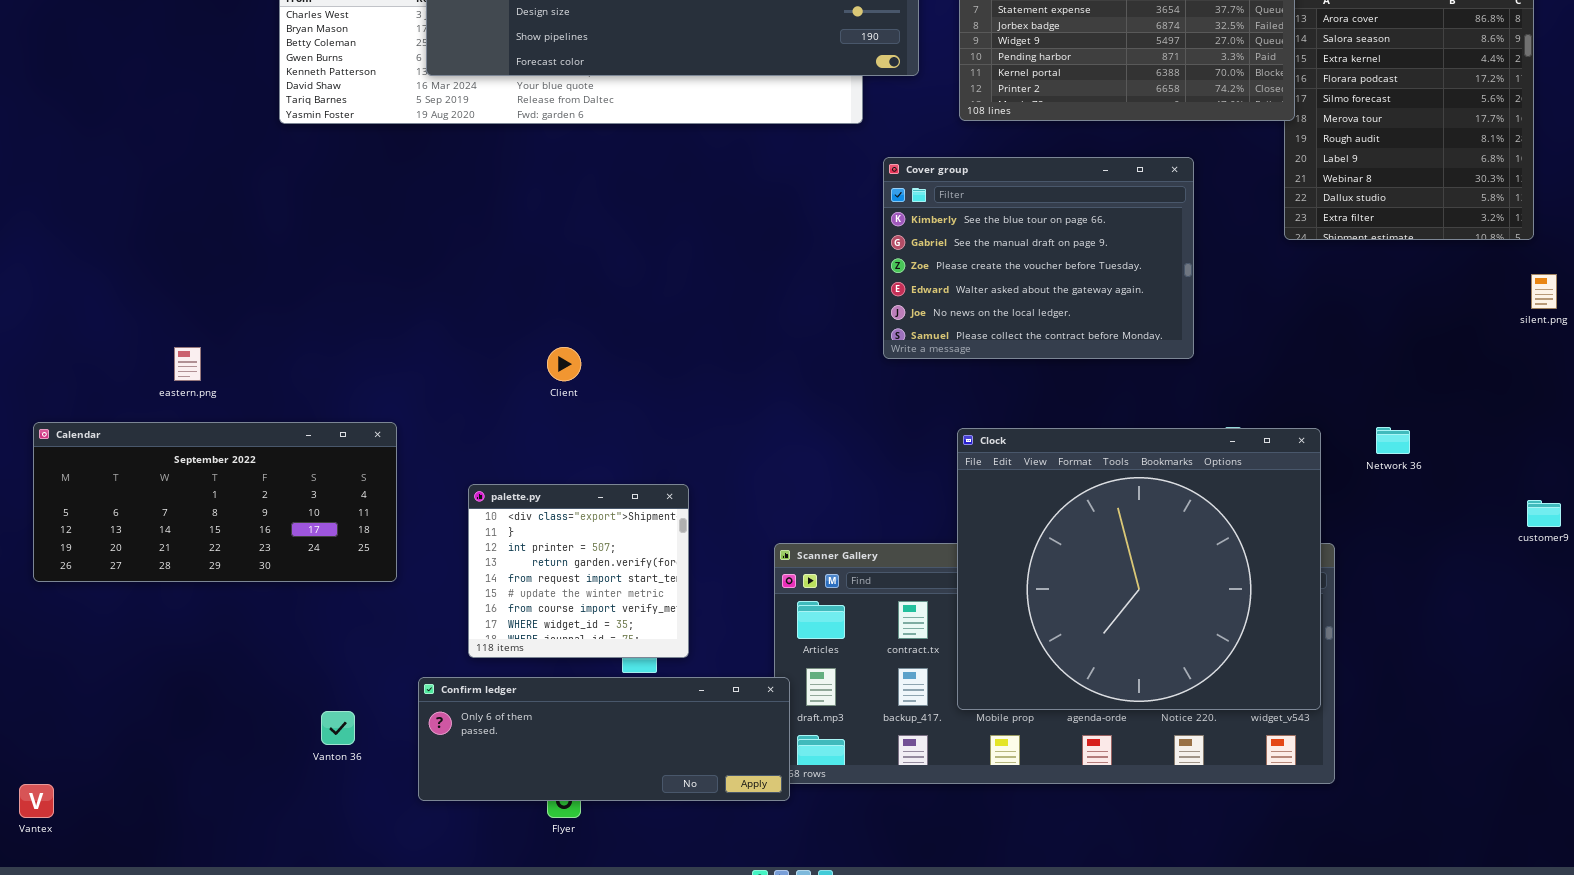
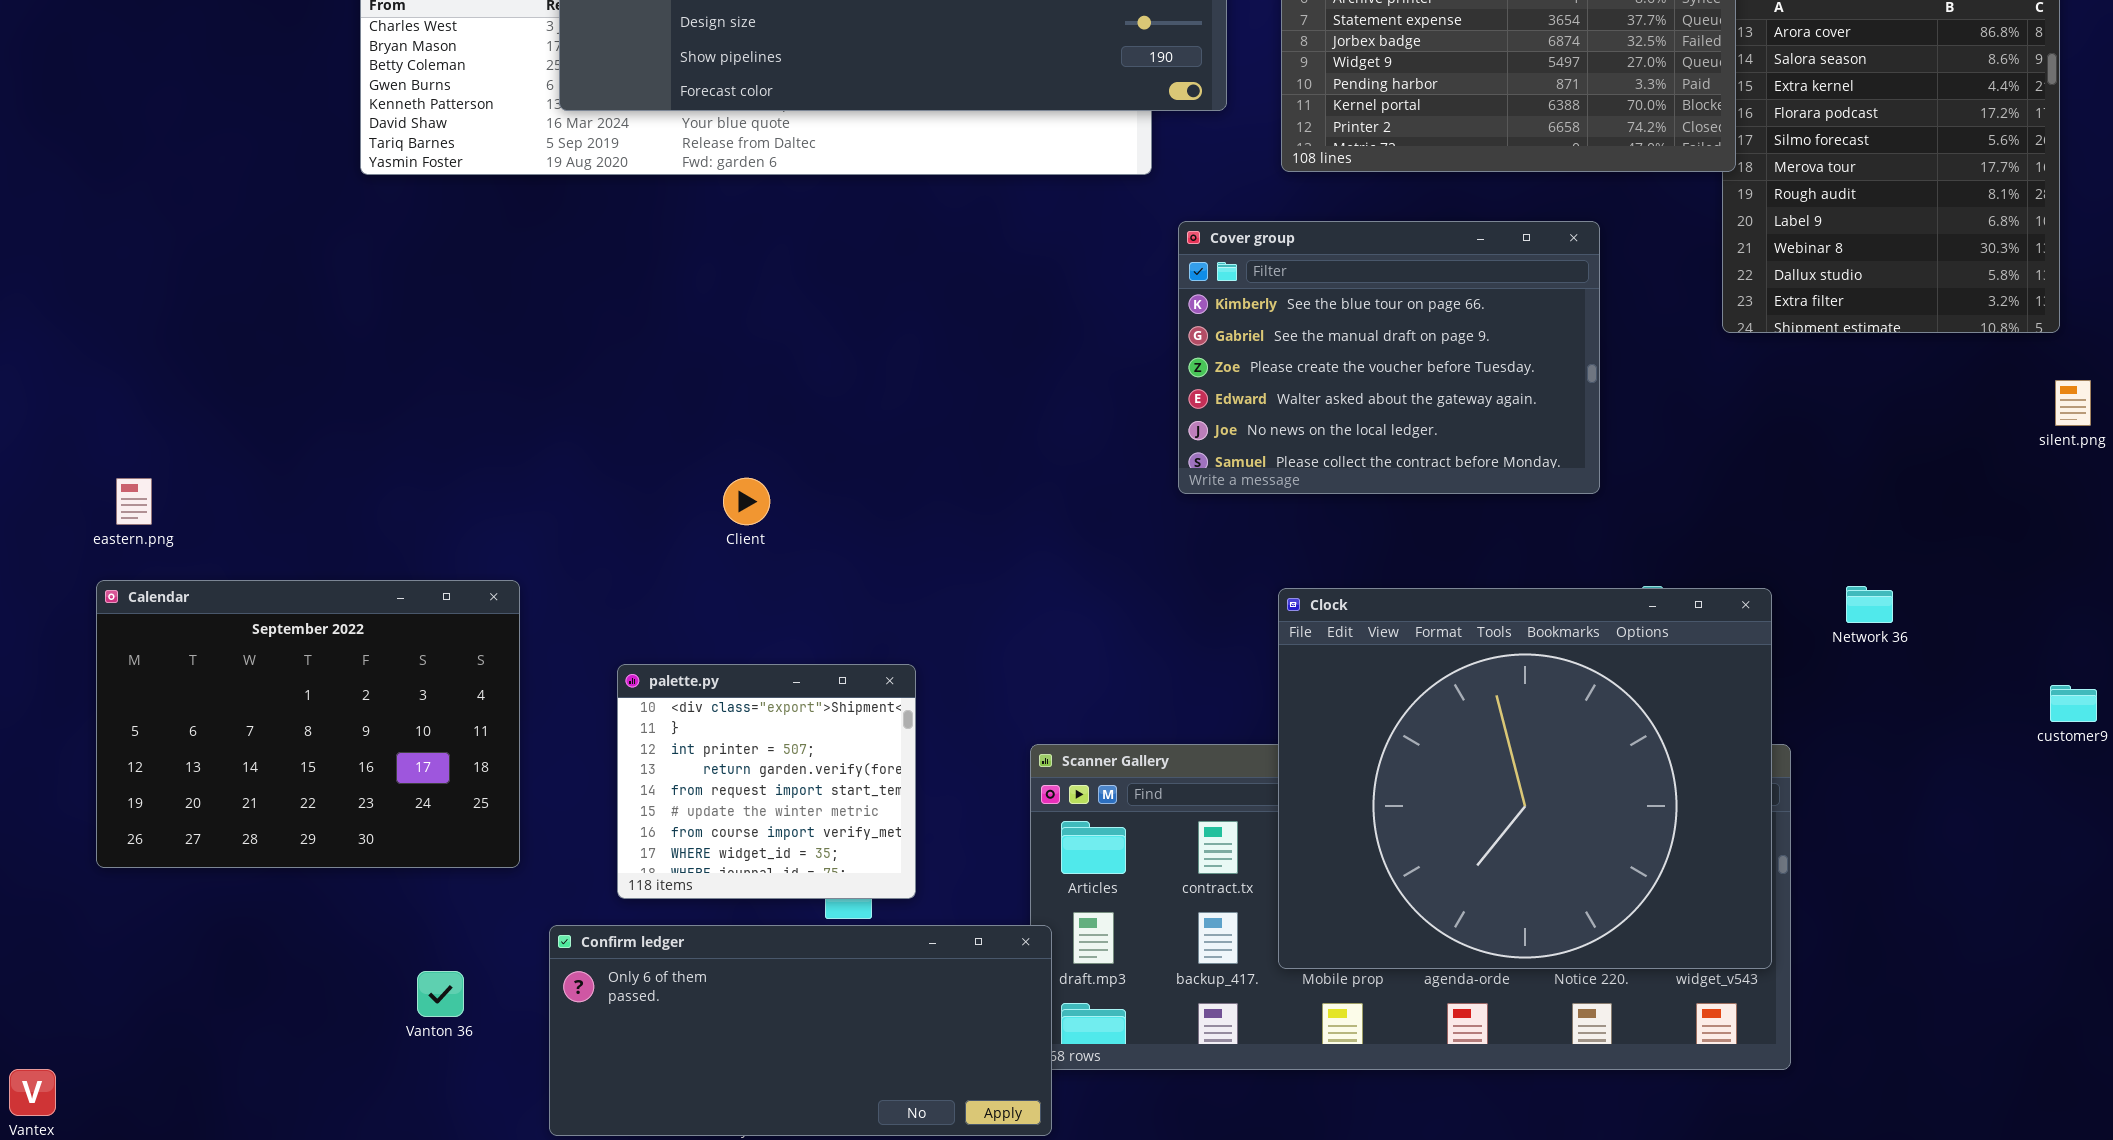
eastern.png: [174,347,201,381] -> [116,478,152,525], moved
Calendar: [33,422,397,582] -> [96,580,520,868], resized
Confirm ledger: [418,677,790,801] -> [549,925,1052,1136], resized

